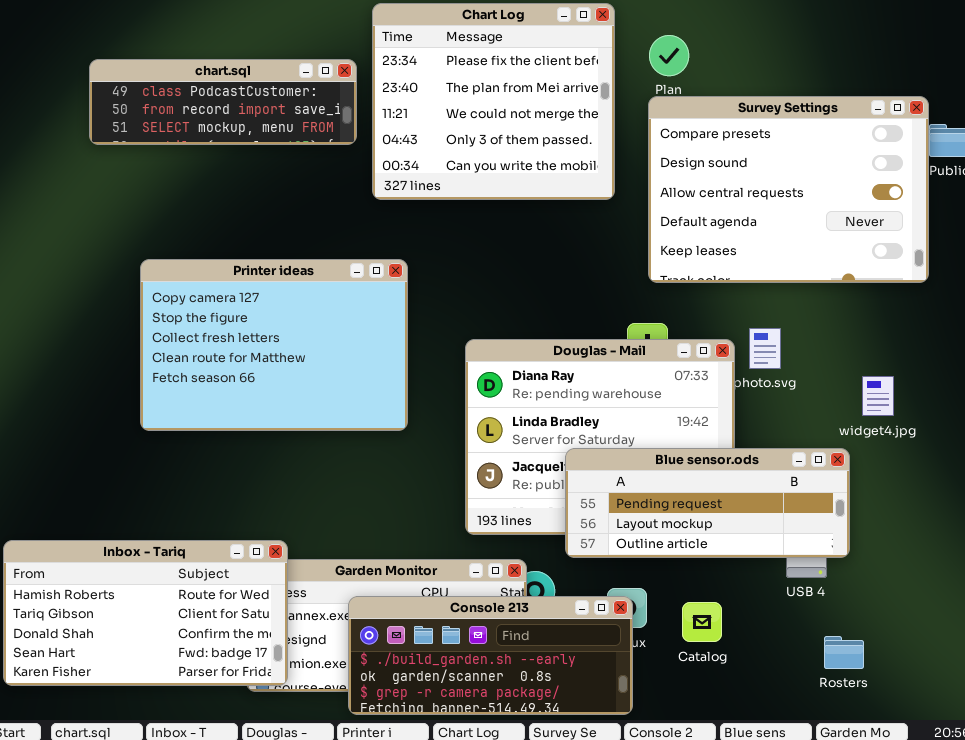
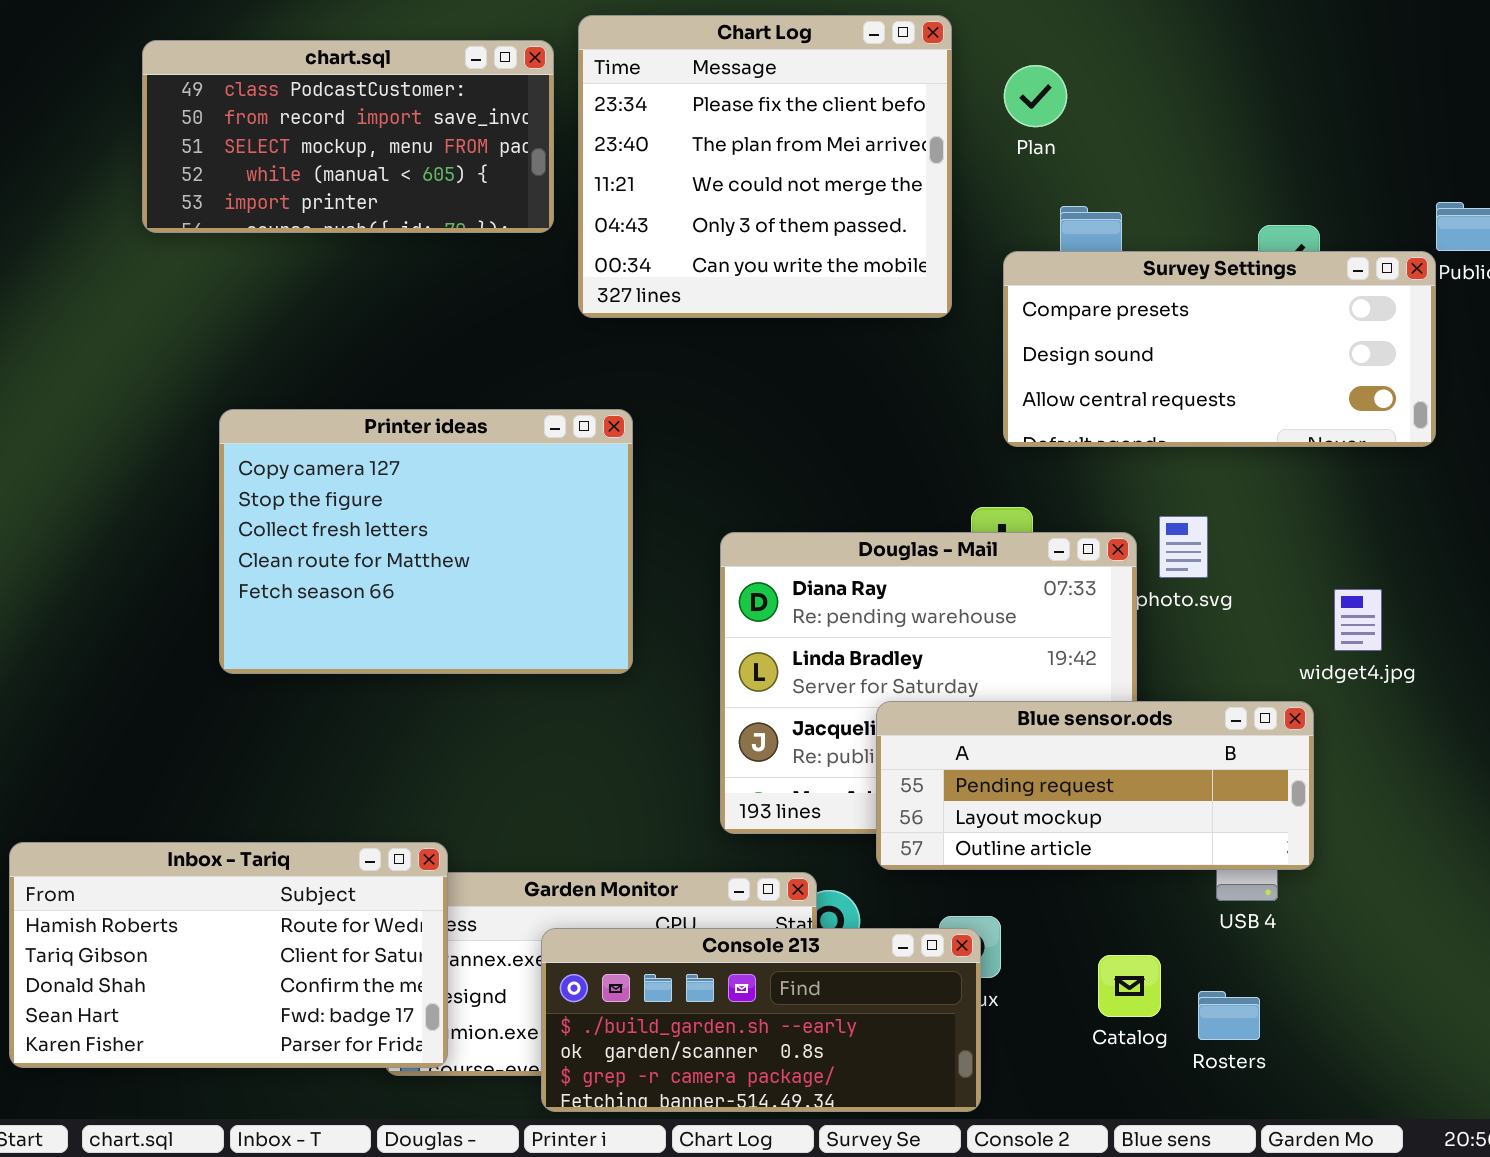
chart.sql: [89,59,357,145] -> [142,40,554,233], resized
Survey Settings: [648,96,929,283] -> [1003,251,1436,447], resized
Catalog: [682,602,722,642] -> [1098,955,1161,1017], moved
Rosters: [824,636,864,669] -> [1198,991,1260,1040], moved

